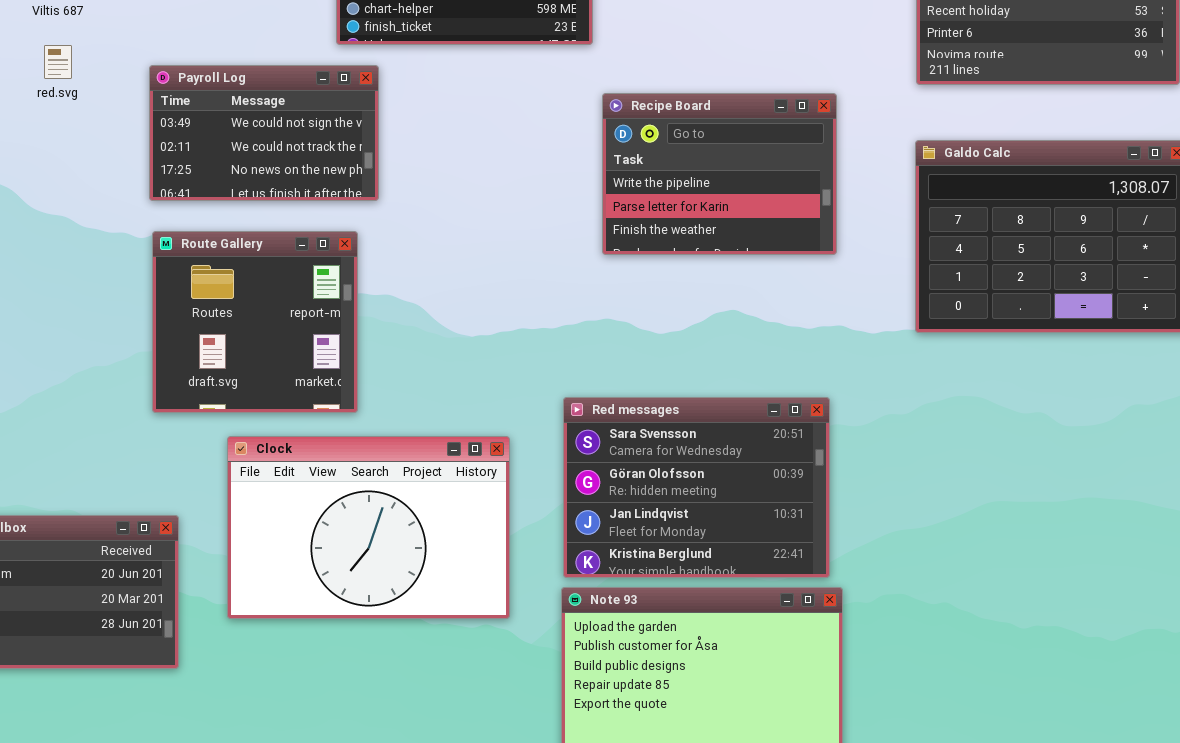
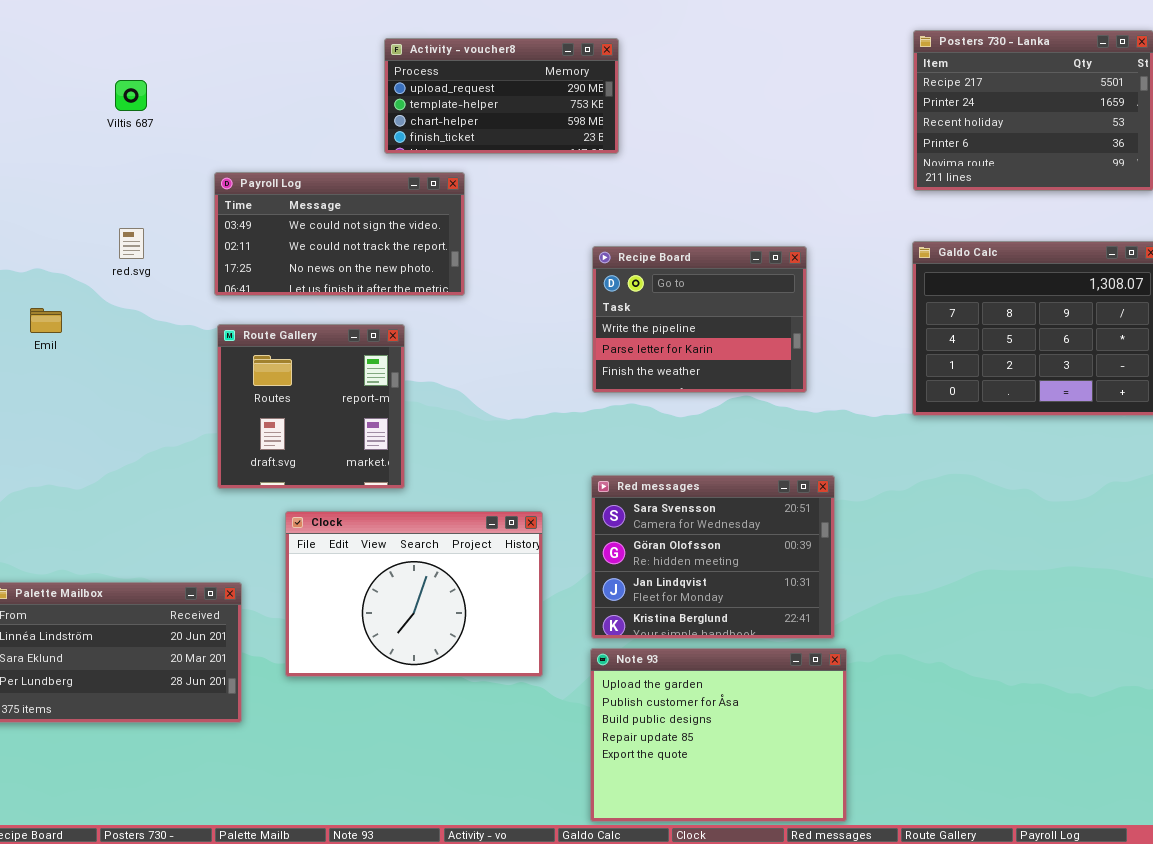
red.svg: [44,45,72,79] -> [119,228,144,259], moved
Payroll Log: [149,65,379,201] -> [214,172,465,296], resized
Recipe Board: [602,93,837,255] -> [592,246,807,393], moved

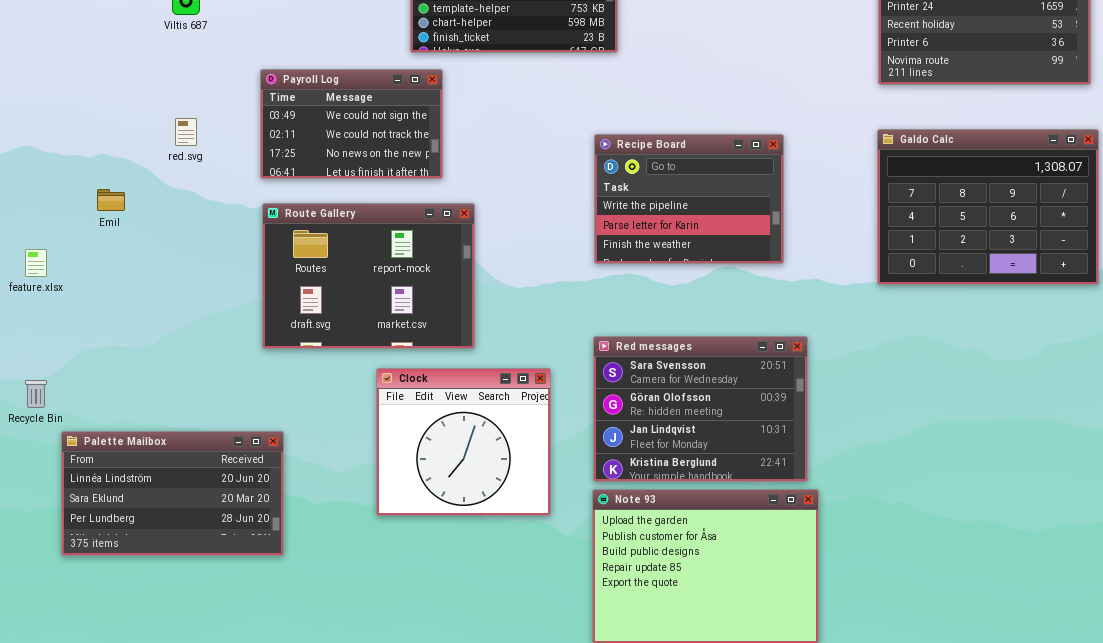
Payroll Log: [214,172,465,296] -> [260,69,443,179], resized
Route Gallery: [217,324,405,489] -> [262,203,475,349], resized
Clock: [285,511,543,677] -> [376,368,551,516], resized

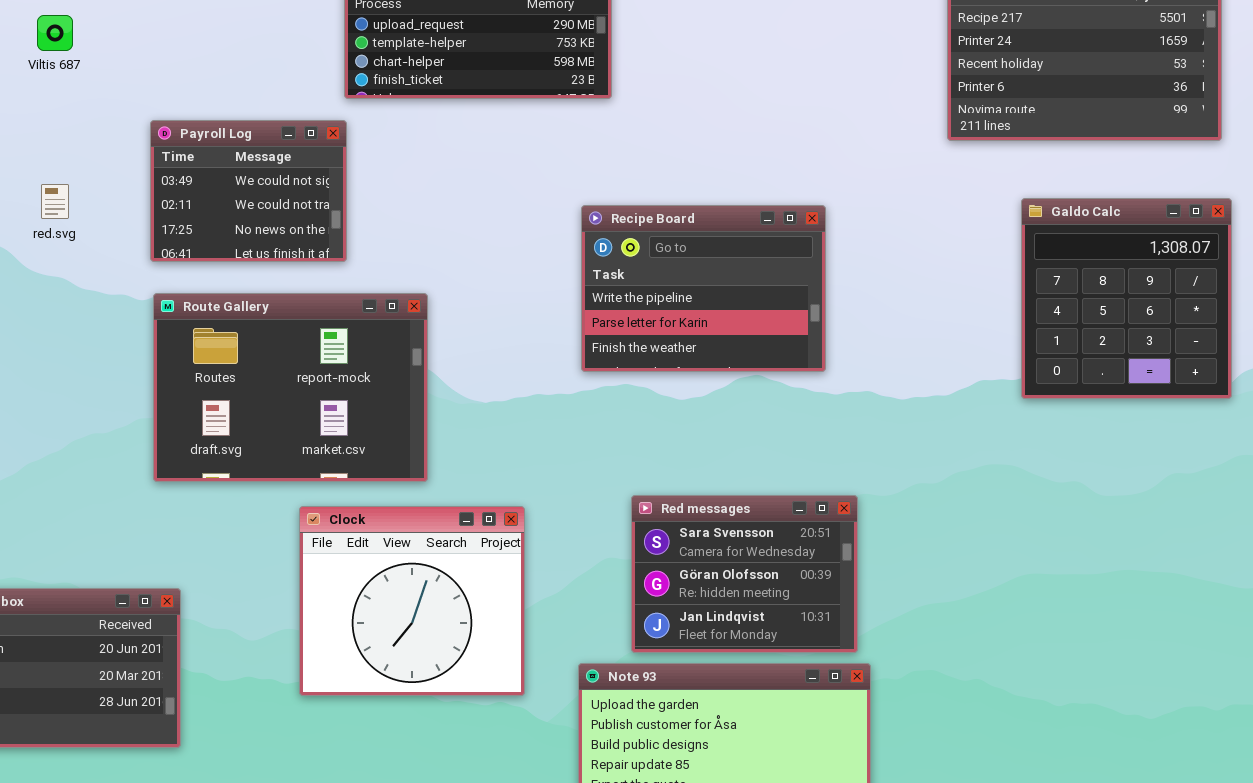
Payroll Log: [260,69,443,179] -> [150,120,347,262], resized
Galdo Calc: [877,129,1099,285] -> [1021,198,1232,399], resized
Red messages: [593,336,808,482] -> [631,495,858,653], resized

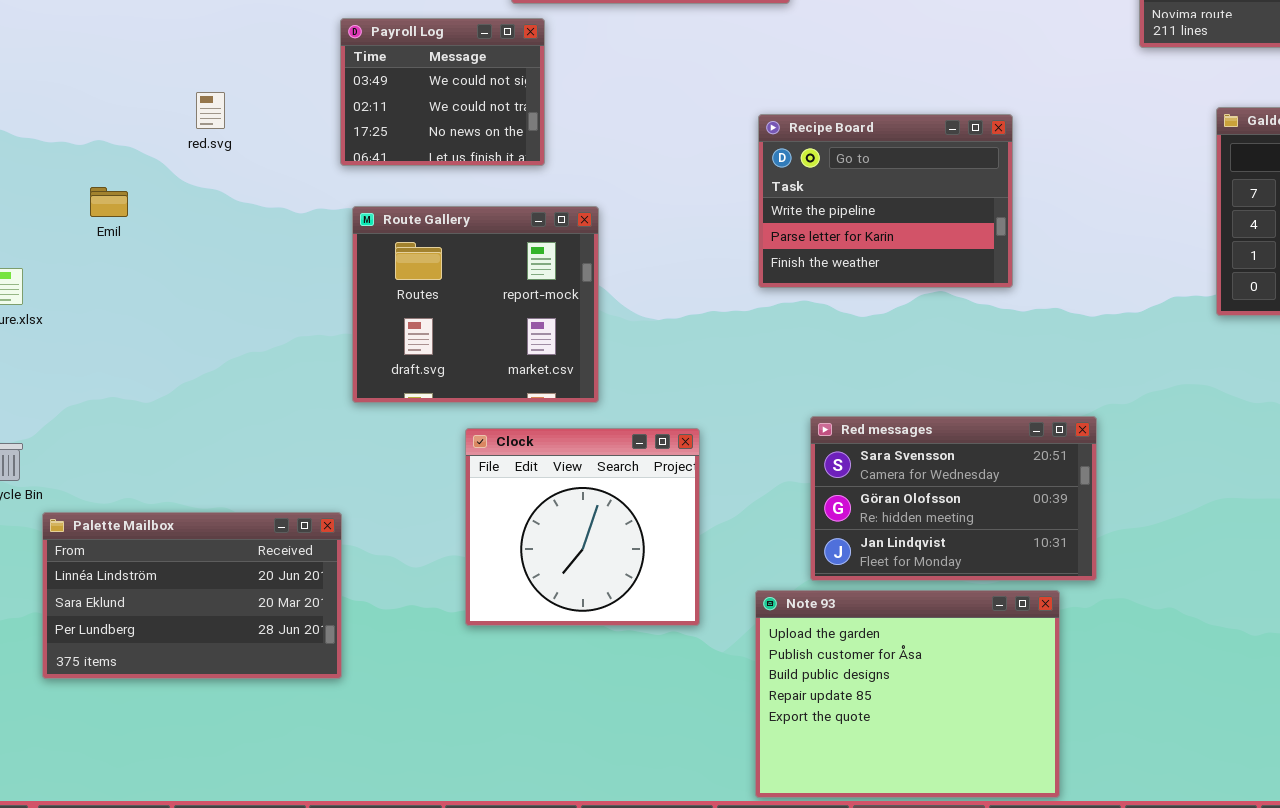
Payroll Log: [150,120,347,262] -> [340,18,545,166], moved
Route Gallery: [153,293,428,482] -> [352,206,599,403], resized
Red messages: [631,495,858,653] -> [810,416,1097,581], resized

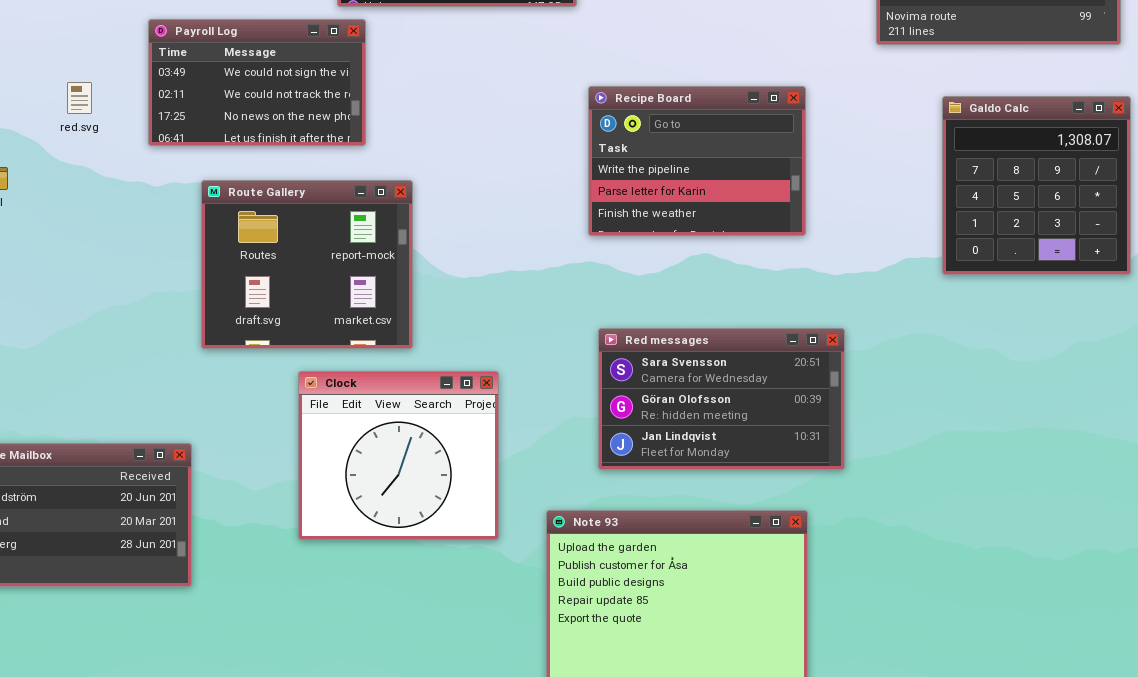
Payroll Log: [340,18,545,166] -> [148,19,366,146], resized
Recipe Board: [758,114,1013,288] -> [588,86,806,236], moved
Red messages: [810,416,1097,581] -> [598,328,845,470], moved

